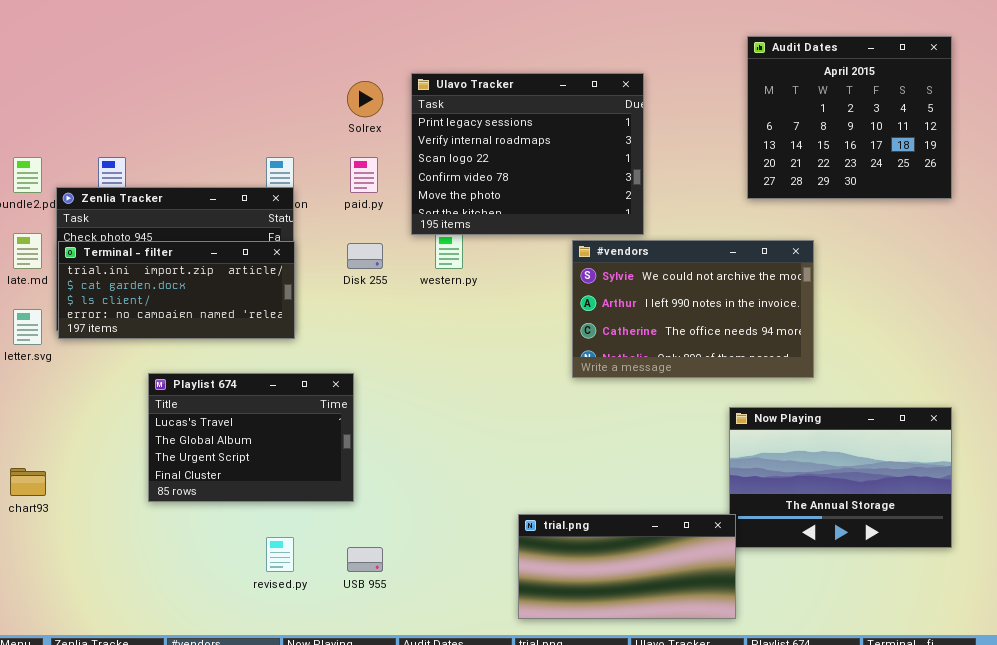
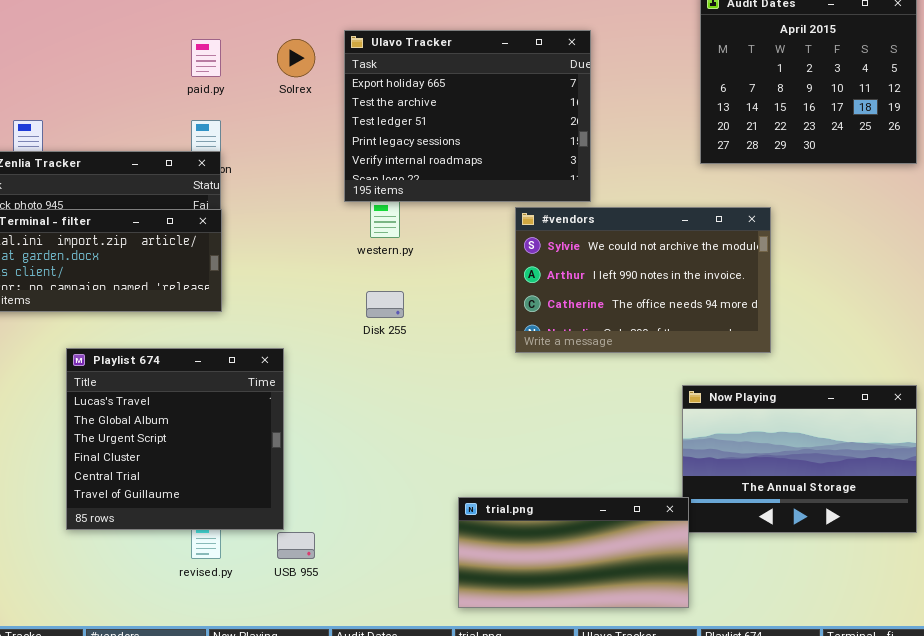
Ulavo Tracker: [411,73,644,235] -> [344,30,591,202], scrolled up 3 rows
paid.py: [350,157,378,193] -> [191,39,221,77], moved
Disk 255: [347,243,383,269] -> [366,291,404,318], moved
Playlist 674: [148,373,354,502] -> [66,348,284,530], resized

